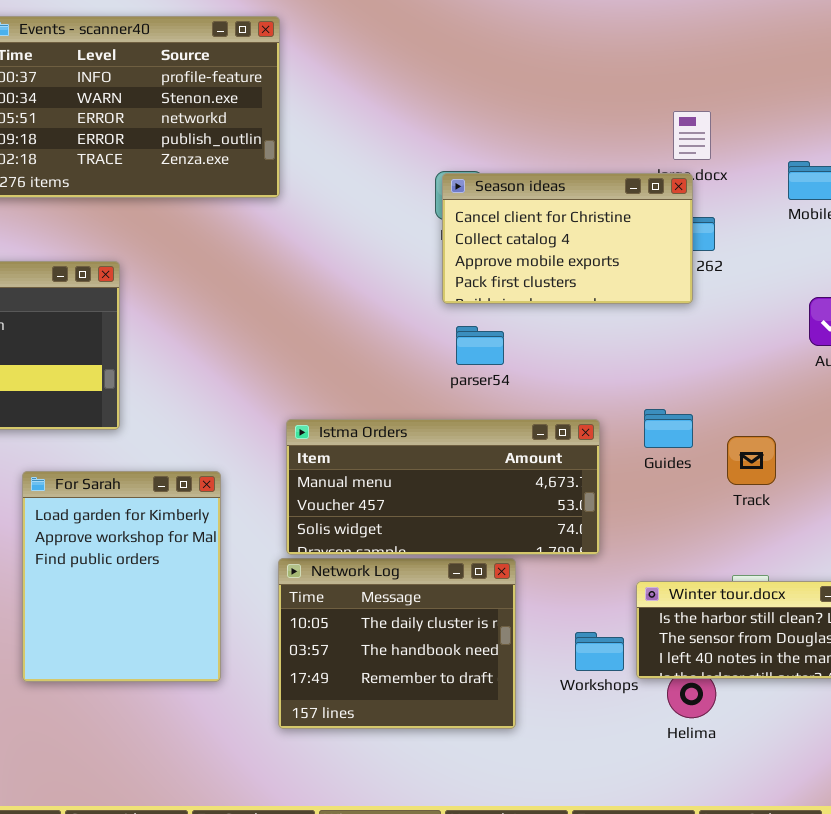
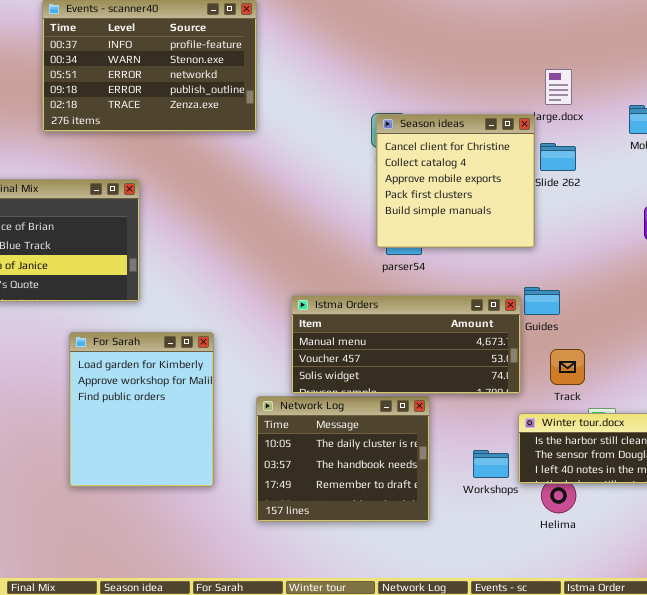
Season ideas: [442,173,693,304] -> [376,114,535,248], resized
Istma Orders: [286,419,600,555] -> [291,295,521,394], moved
Track: [727,436,776,485] -> [550,349,585,385], moved

